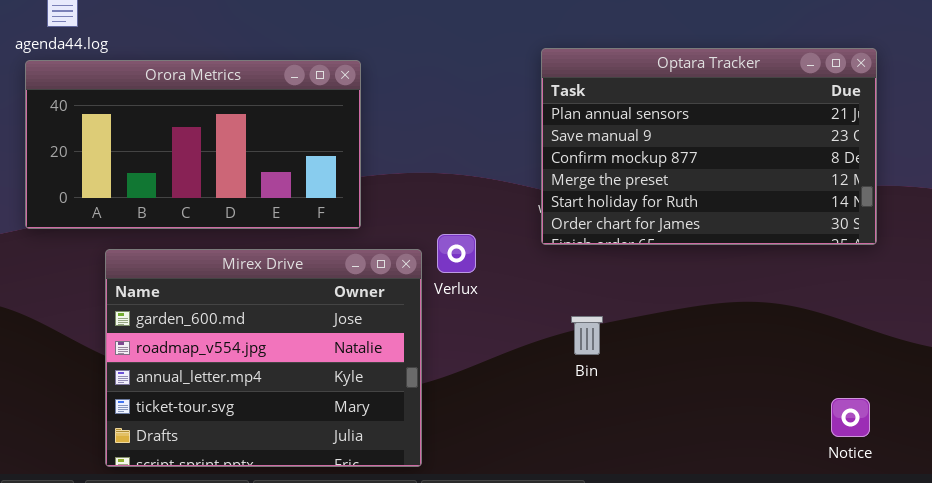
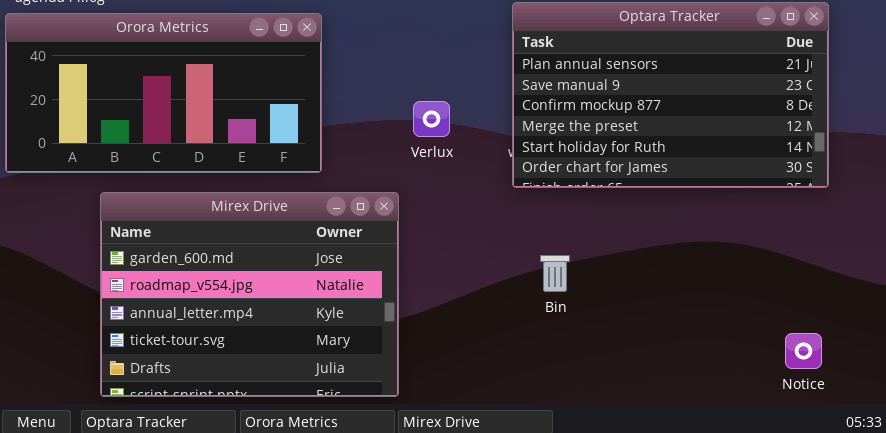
Orora Metrics: [25,60,361,229] -> [5,13,322,173], moved
Verlux: [437,234,476,273] -> [413,101,450,137], moved

